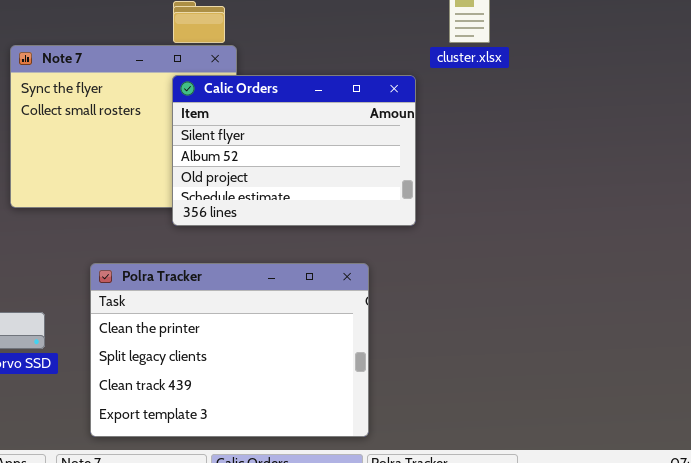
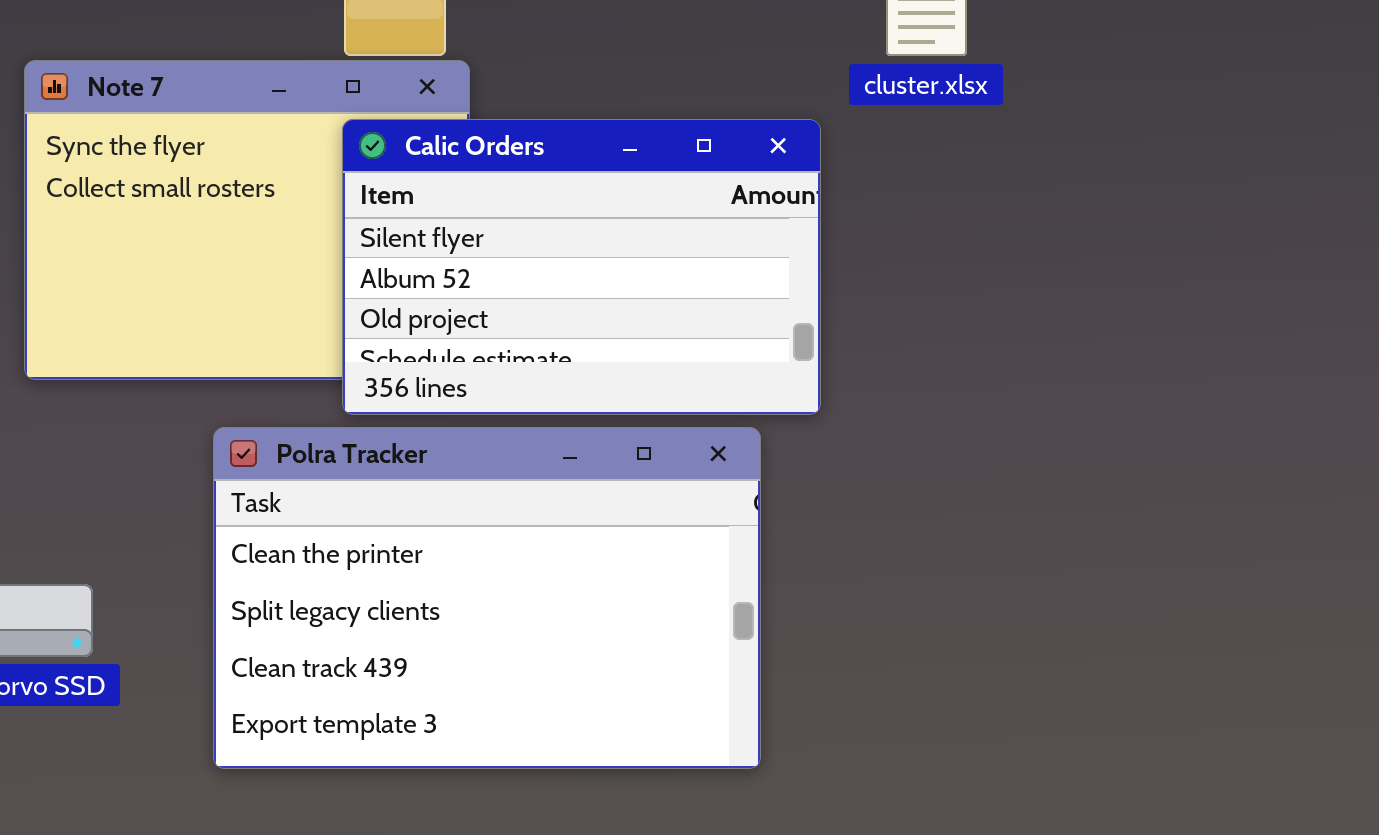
Polra Tracker: [90,263,369,437] -> [213,427,761,769], moved

